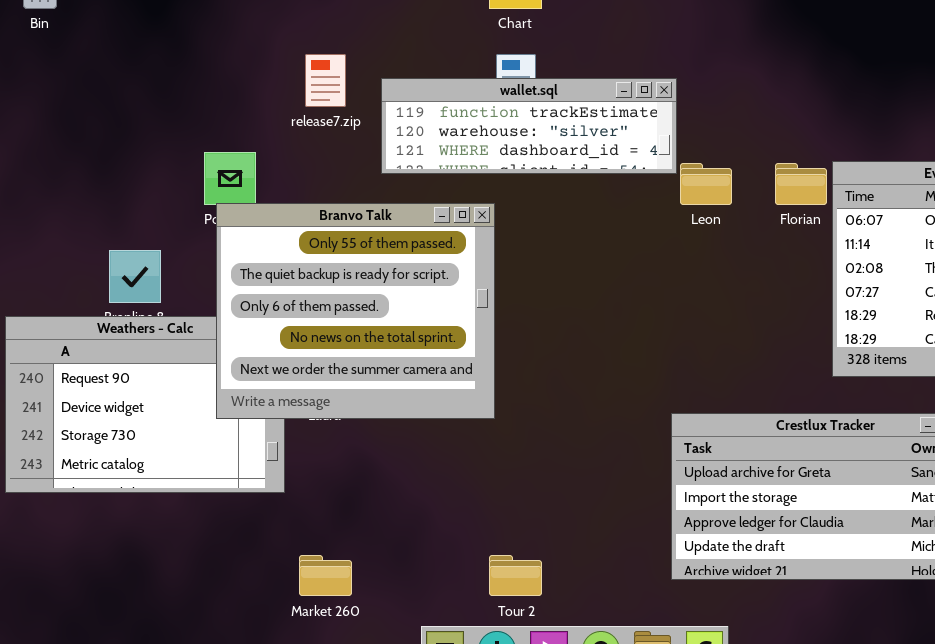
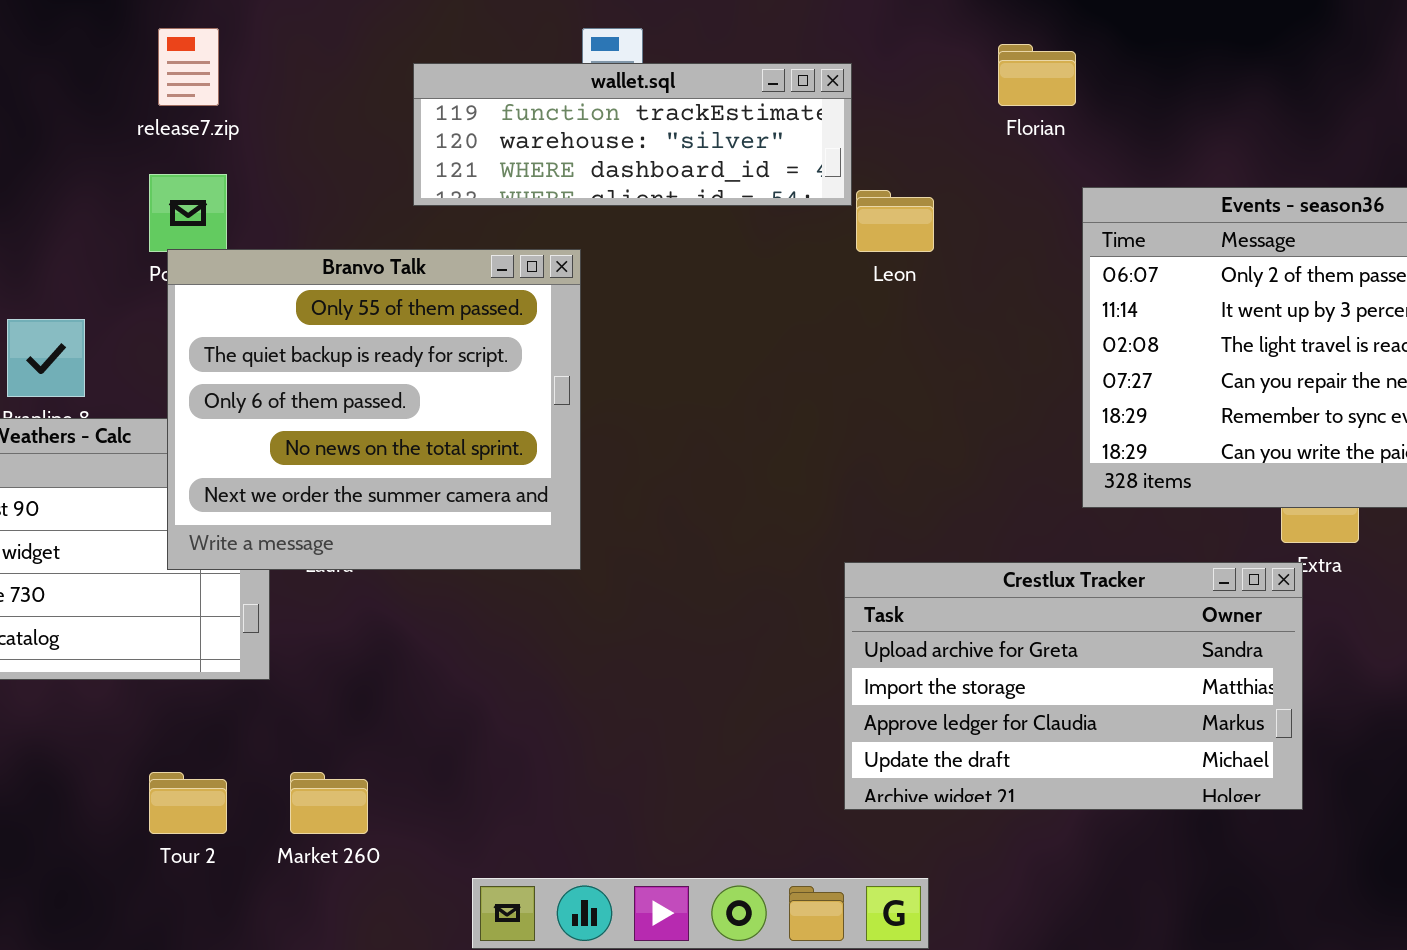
release7.zip: [305,54,346,107] -> [158,28,219,106], moved
Florian: [775,163,827,205] -> [998,44,1076,106], moved
Tour 2: [489,555,542,596] -> [149,772,227,834], moved

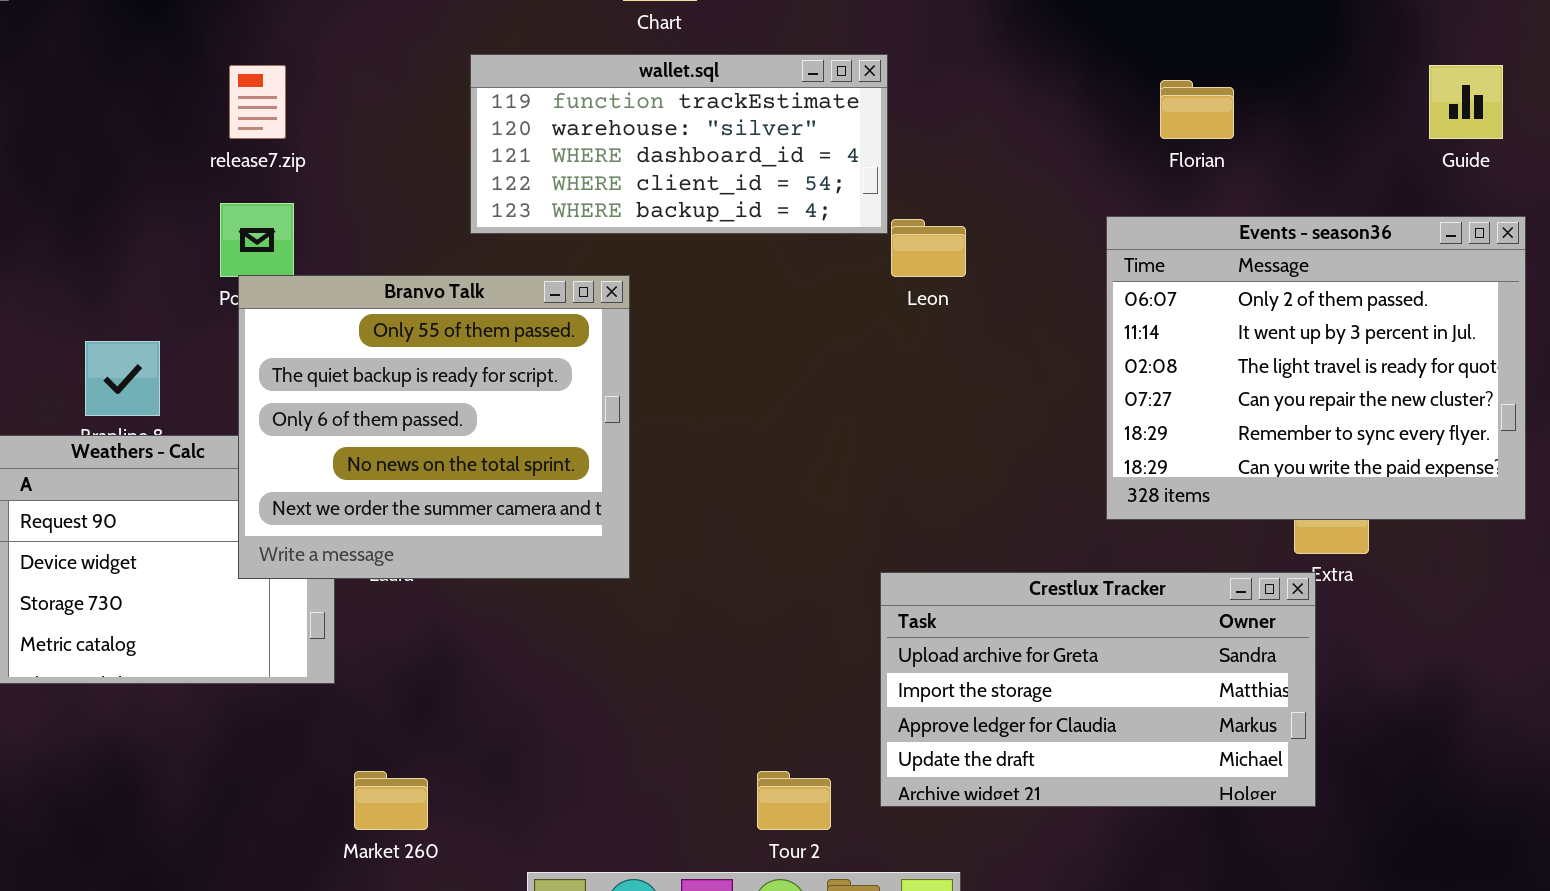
Florian: [998,44,1076,106] -> [1160,80,1234,139], moved
wallet.sql: [413,63,852,206] -> [470,54,888,234], resized
Tour 2: [149,772,227,834] -> [757,771,831,830], moved

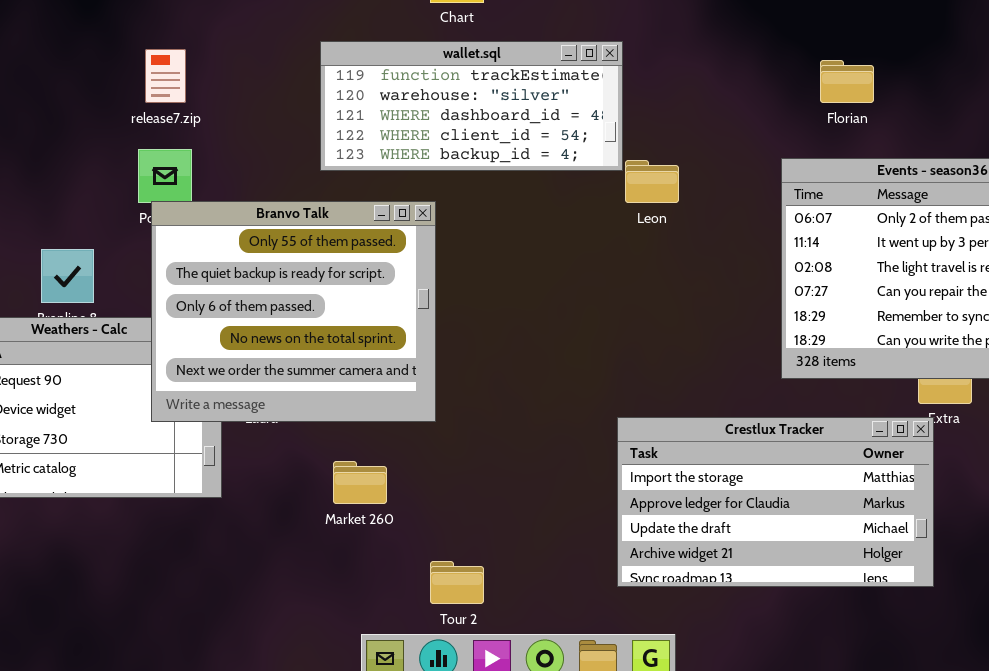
Crestlux Tracker: [880,572,1316,807] -> [617,417,934,587], scrolled down 1 row
Market 260: [354,771,428,830] -> [333,461,387,504], moved
Tour 2: [757,771,831,830] -> [430,561,484,604], moved

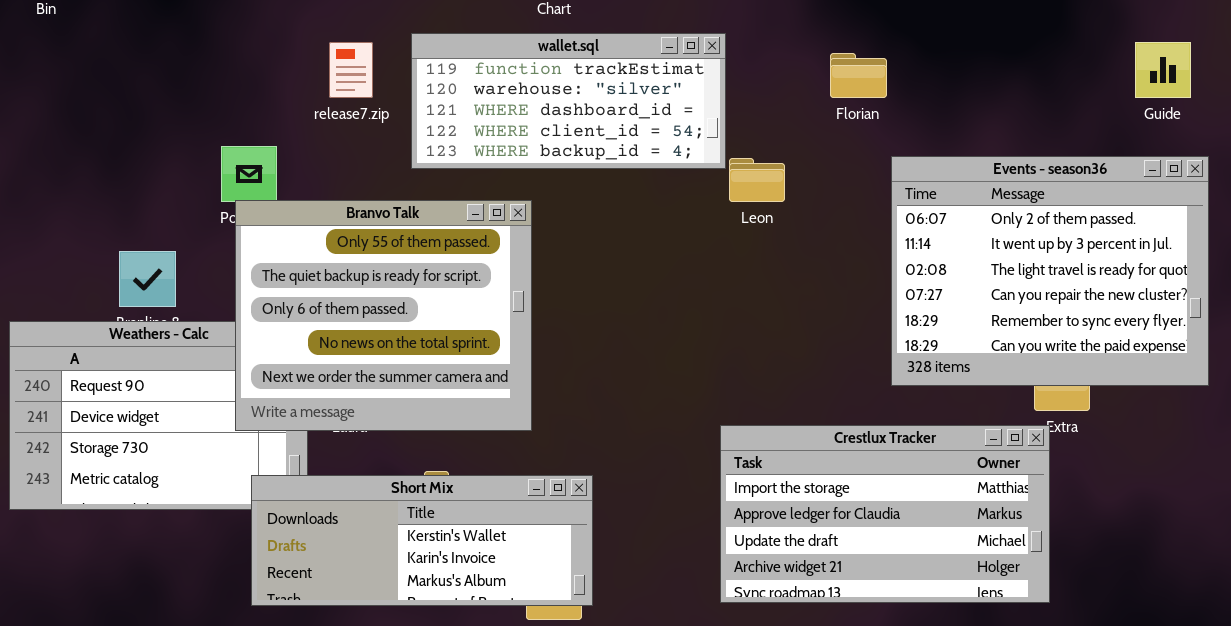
release7.zip: [145,49,186,103] -> [329,42,373,98], moved
Florian: [820,60,874,103] -> [830,53,887,98], moved
Short Mix: none -> [251,475,593,606], opened

